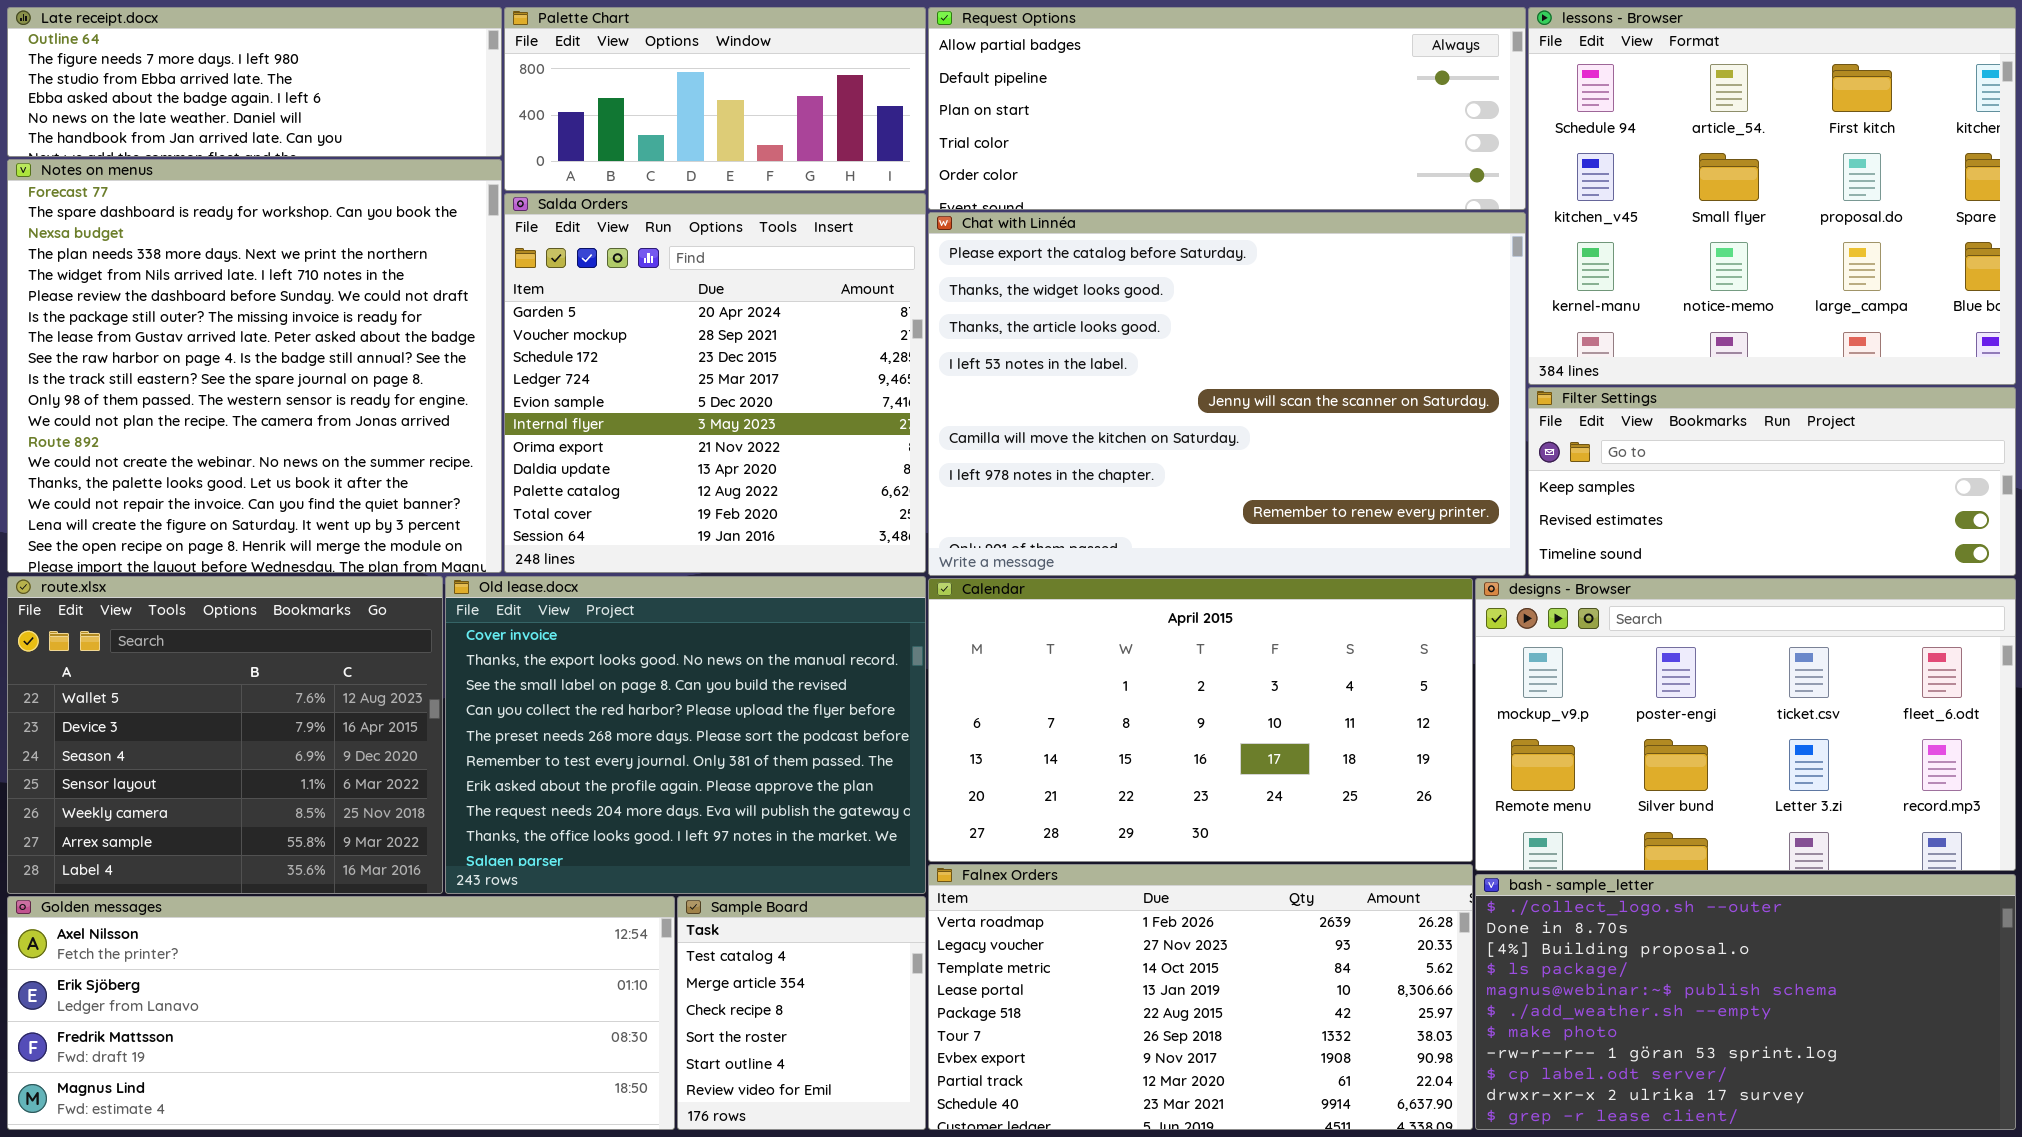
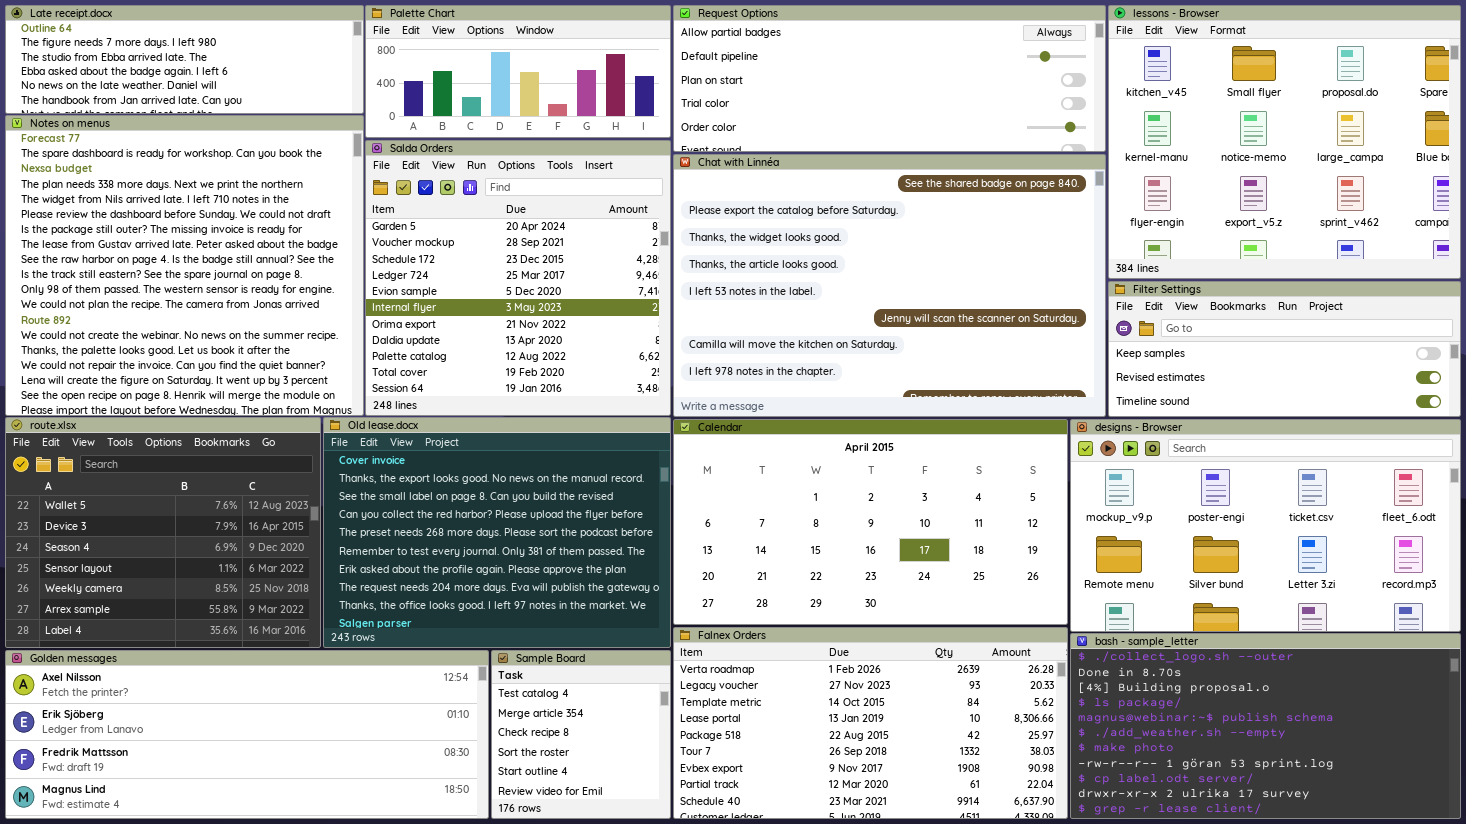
lessons - Browser: [1528,7,2016,385] -> [1108,5,1461,279], scrolled down 1 row
Chat with Linnéa: [928,212,1526,576] -> [673,154,1106,417], scrolled up 1 row

